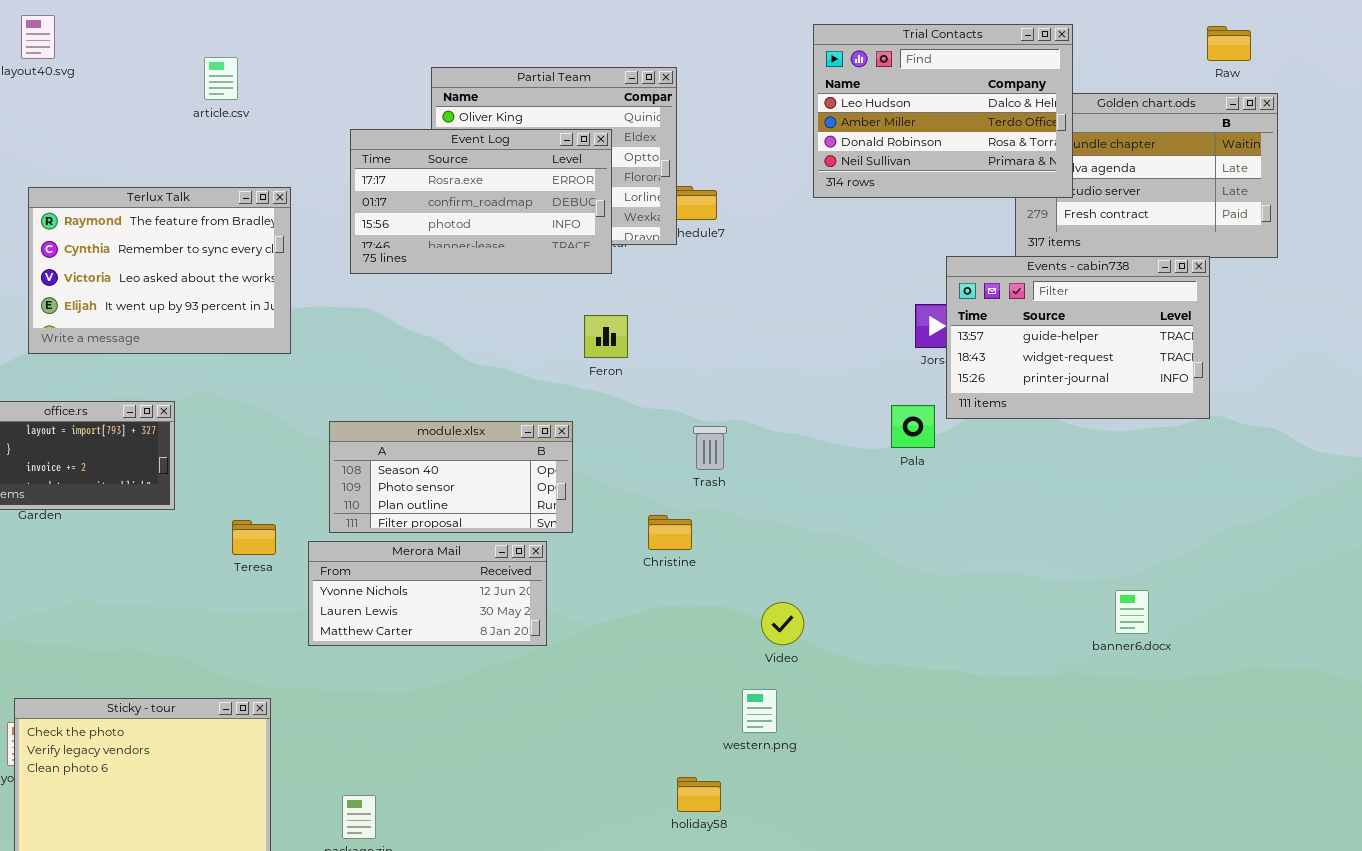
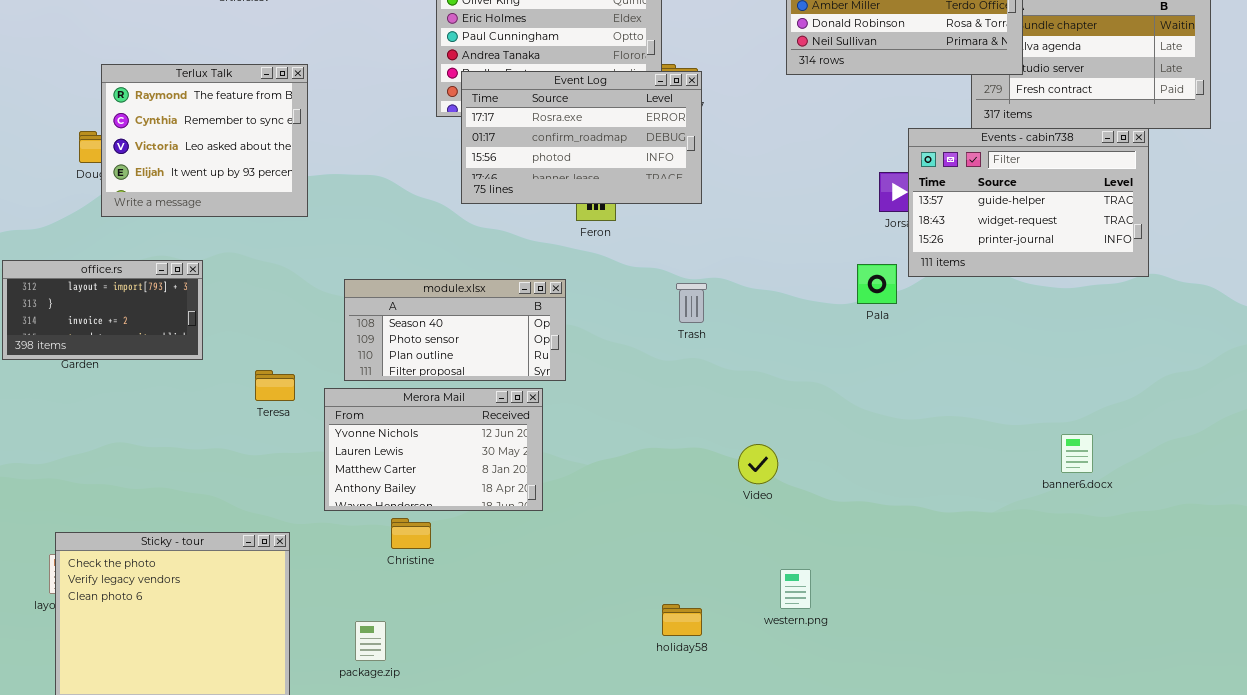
Event Log: [350,129,612,274] -> [461,71,702,204], moved
Terlux Talk: [28,187,291,354] -> [101,64,308,217], resized
Christine: [648,515,692,550] -> [391,518,431,549], moved
Merora Mail: [308,541,547,646] -> [324,388,543,511], resized
western.png: [742,689,777,733] -> [780,569,811,609], moved

